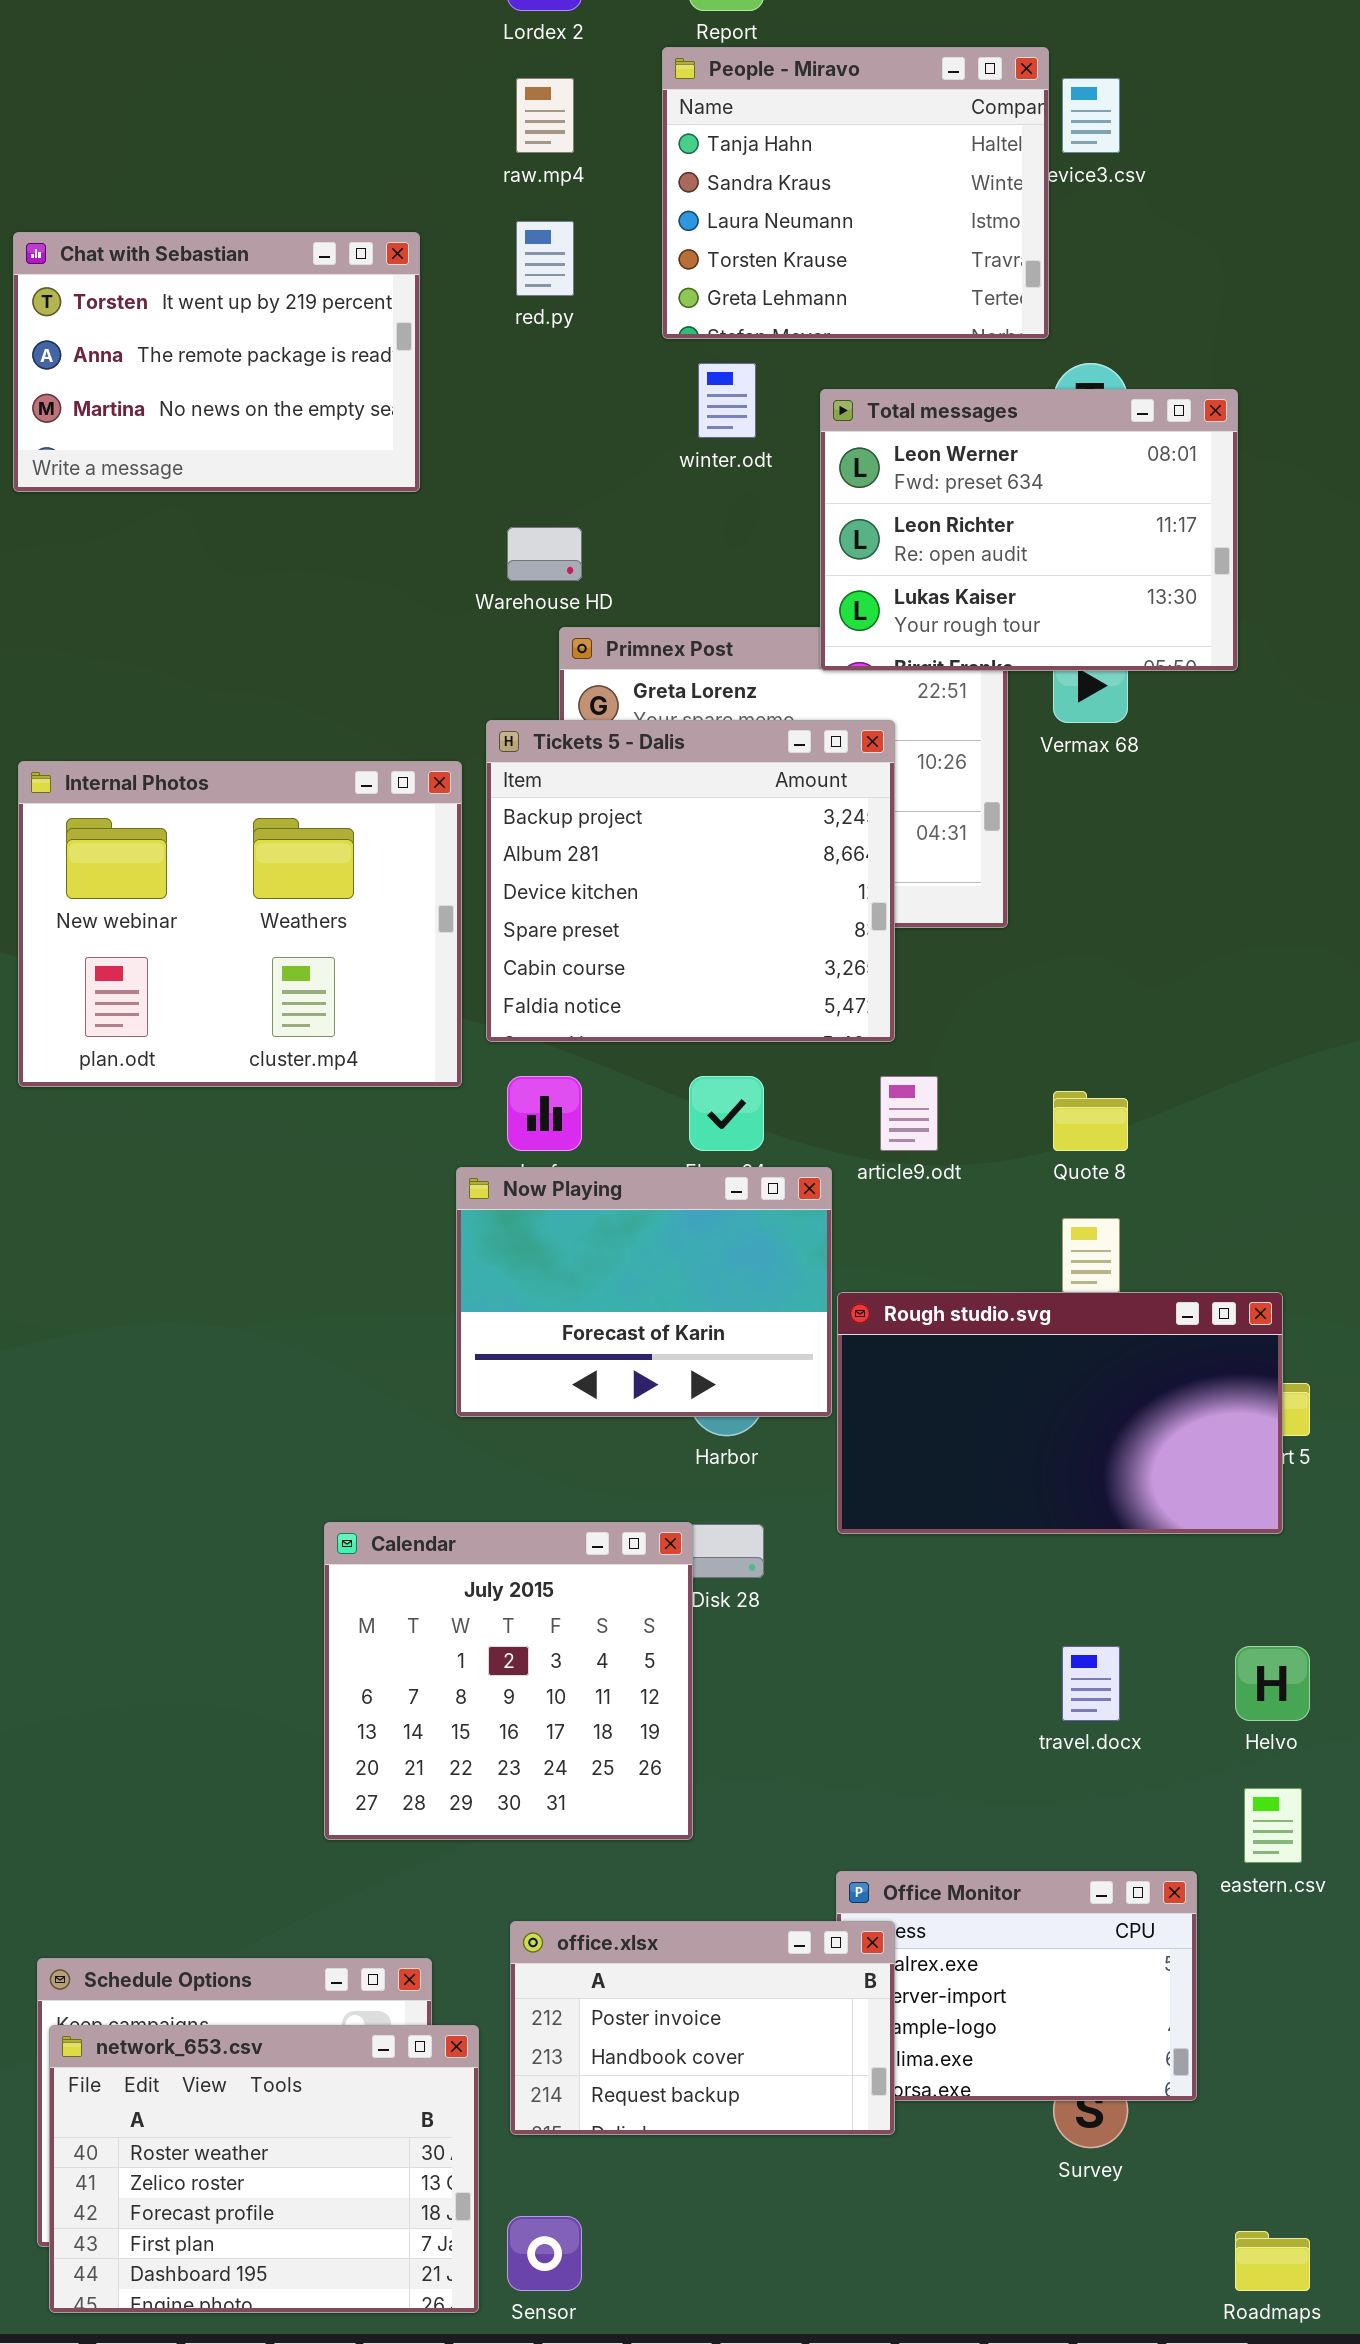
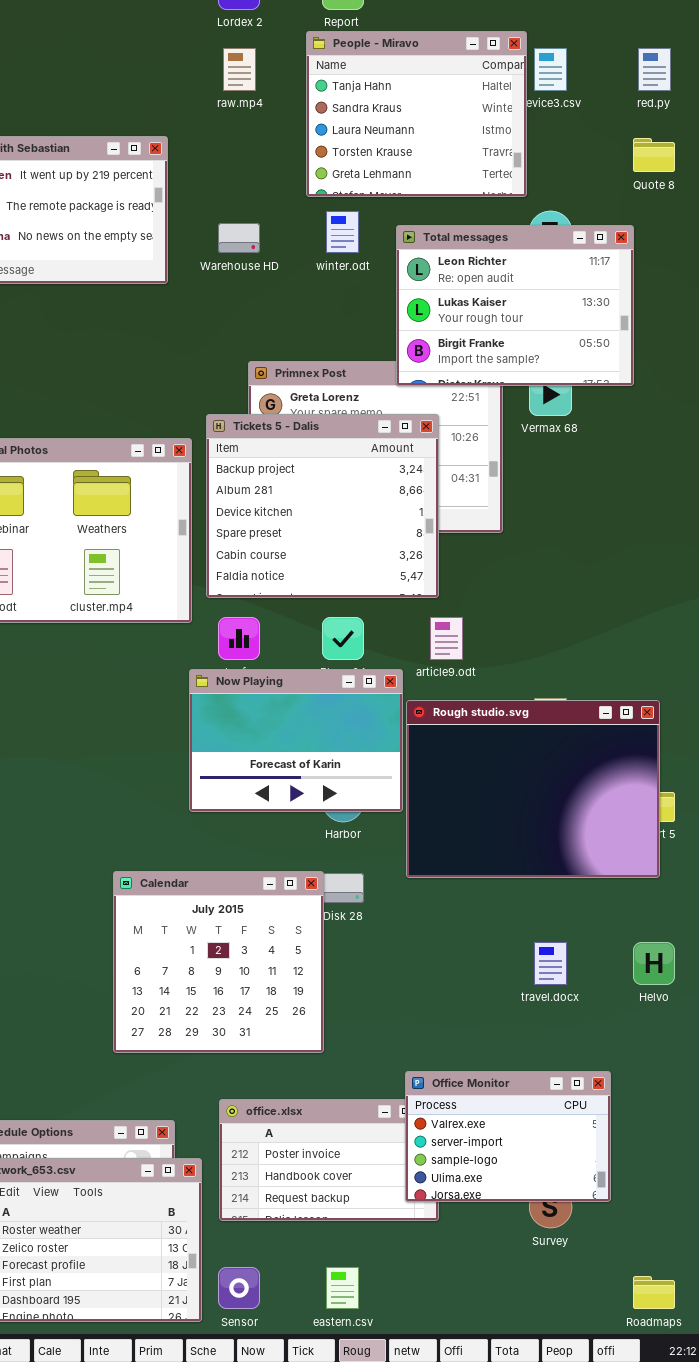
red.py: [516,221,574,296] -> [638,48,671,91], moved
Total messages: [820,389,1238,671] -> [396,225,634,386], scrolled down 1 row
Warehouse HD: [507,527,582,581] -> [218,223,260,253], moved
Quote 8: [1053,1091,1128,1151] -> [633,138,675,172], moved
Rough studio.svg: [837,1292,1283,1534] -> [406,700,660,878], resized
eastern.csv: [1244,1788,1302,1863] -> [326,1267,359,1309], moved
Office Monitor: [836,1871,1197,2101] -> [405,1071,611,1202], raised

